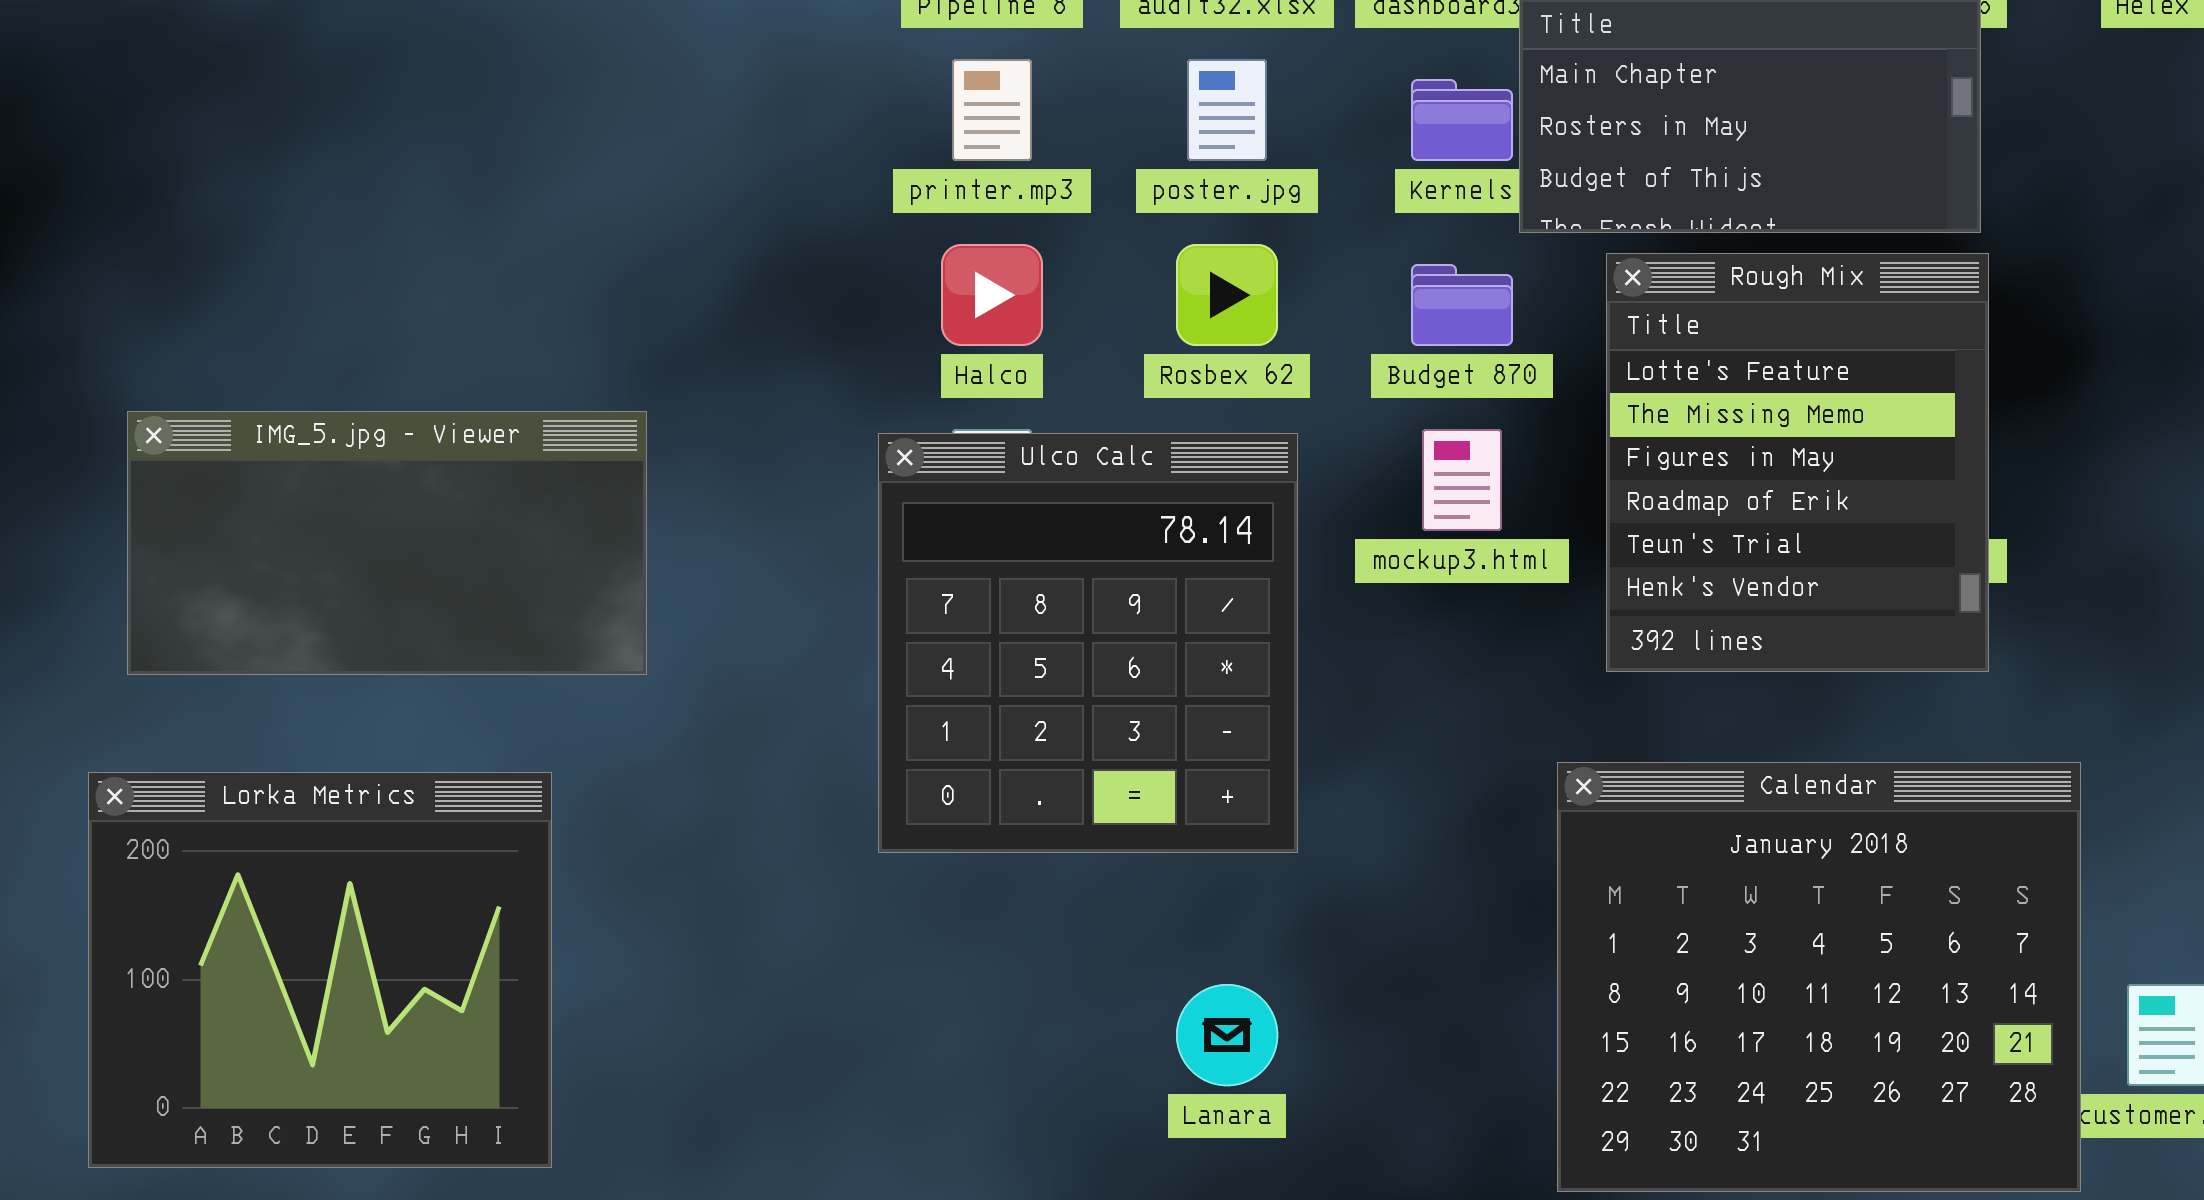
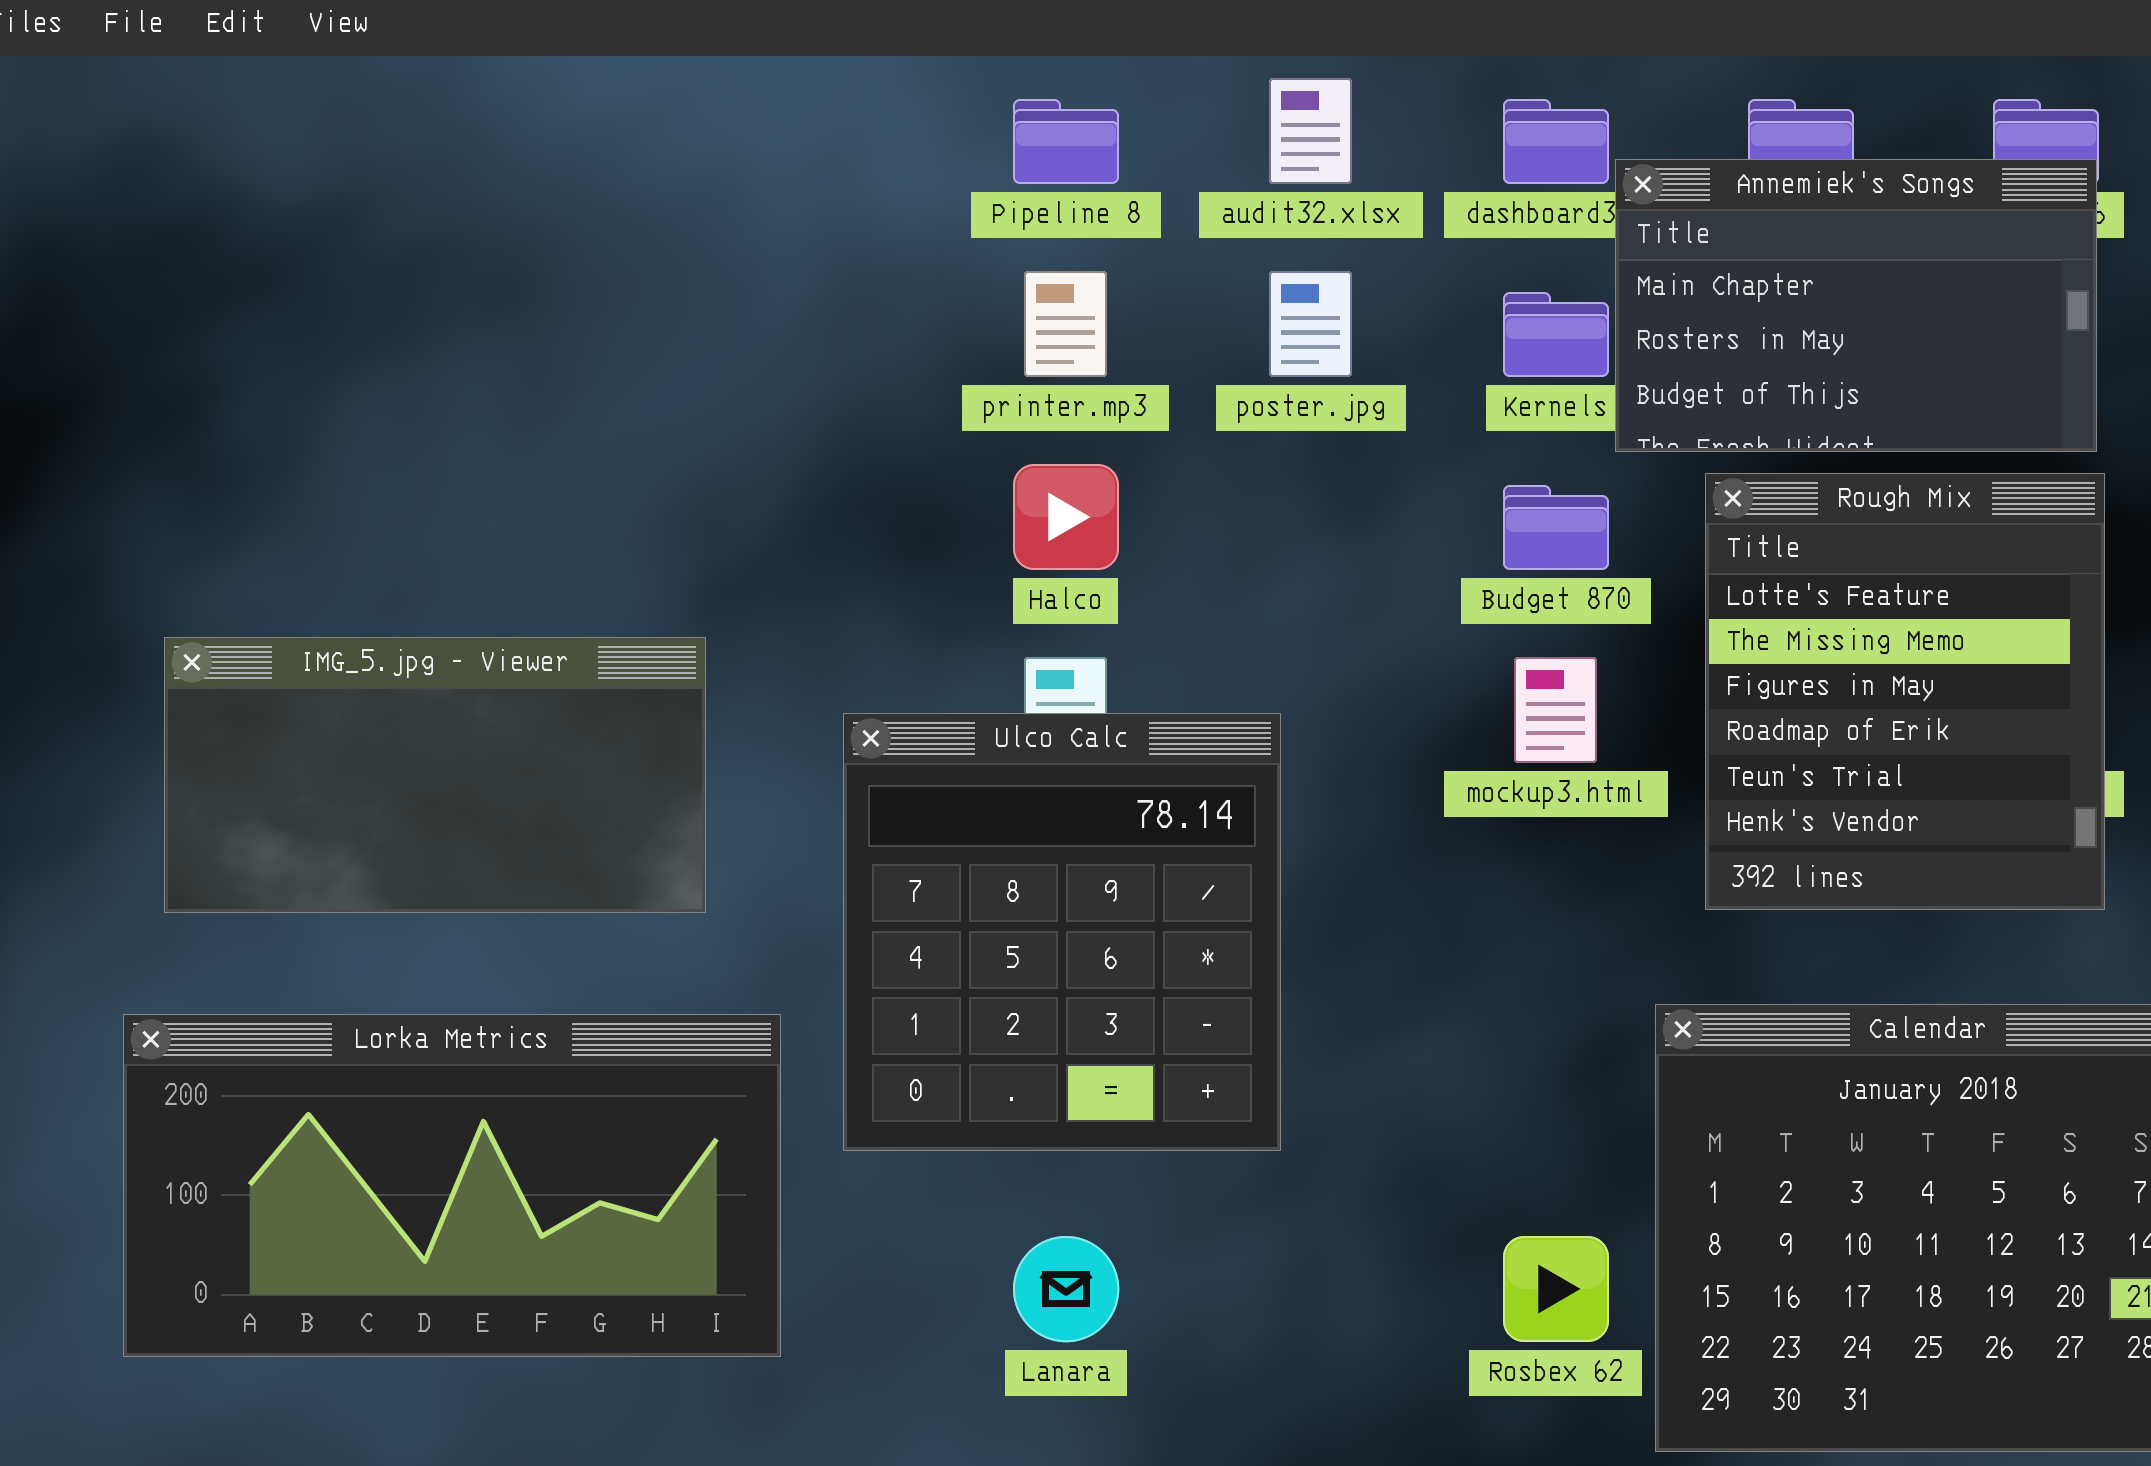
Rosbex 62: [1176,244,1278,346] -> [1503,1236,1609,1342], moved
Ulco Calc: [878,433,1298,853] -> [843,713,1281,1151], moved
Lorka Metrics: [88,772,552,1168] -> [123,1014,781,1357], resized
Lanara: [1176,984,1278,1086] -> [1013,1236,1119,1342], moved

